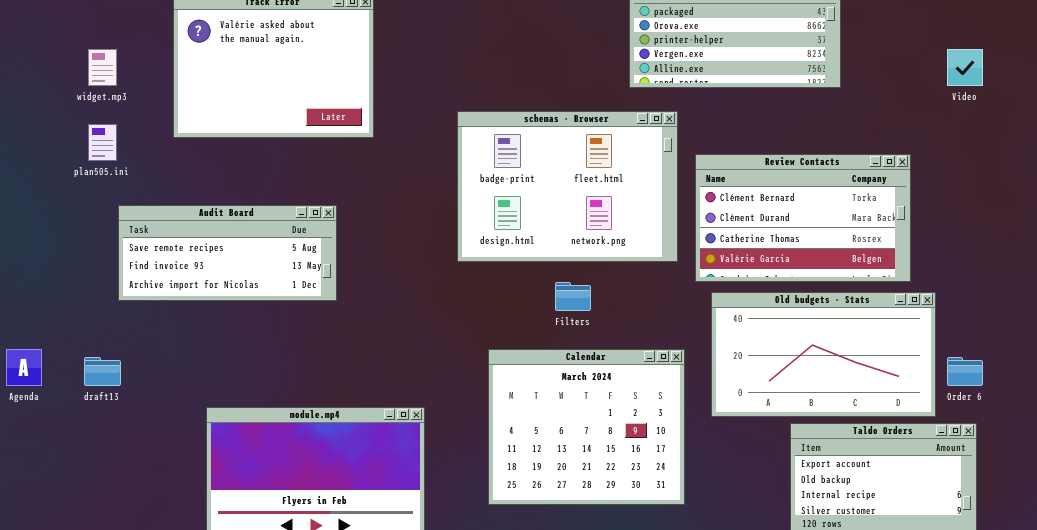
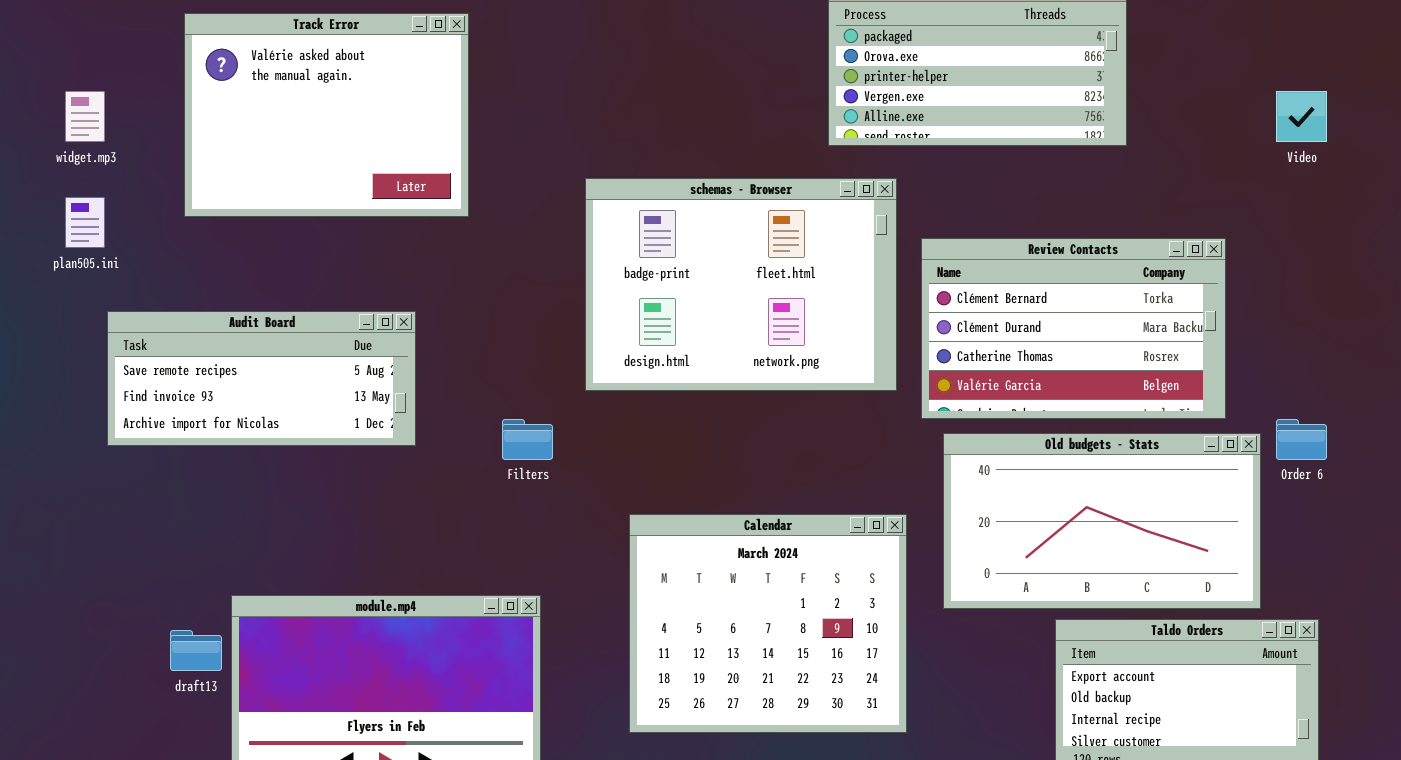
Filters: [555,282,591,311] -> [502,419,553,460], moved
draft13: [84,357,121,386] -> [170,630,222,671], moved
Order 6: [947,357,983,386] -> [1276,419,1327,460], moved

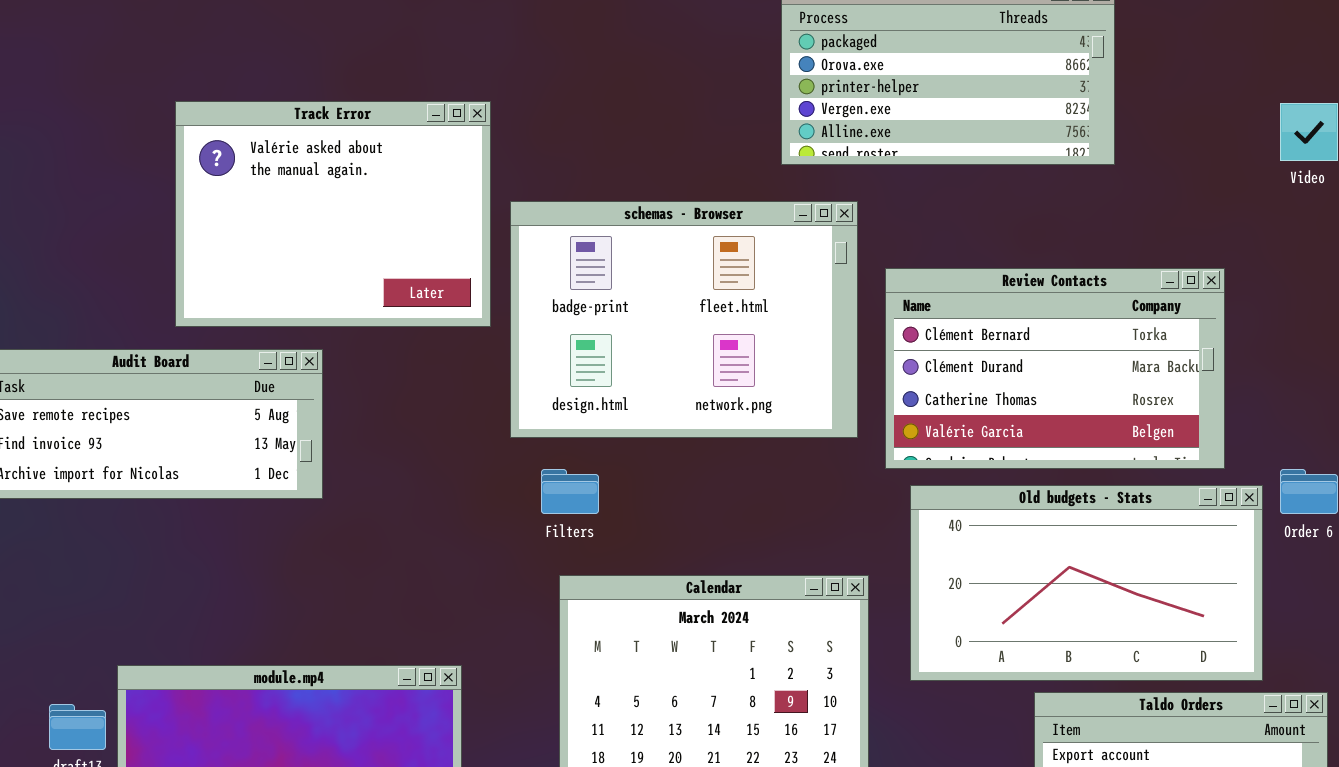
Track Error: [184,13,469,217] -> [175,101,491,327], moved
Filters: [502,419,553,460] -> [541,469,599,514], moved

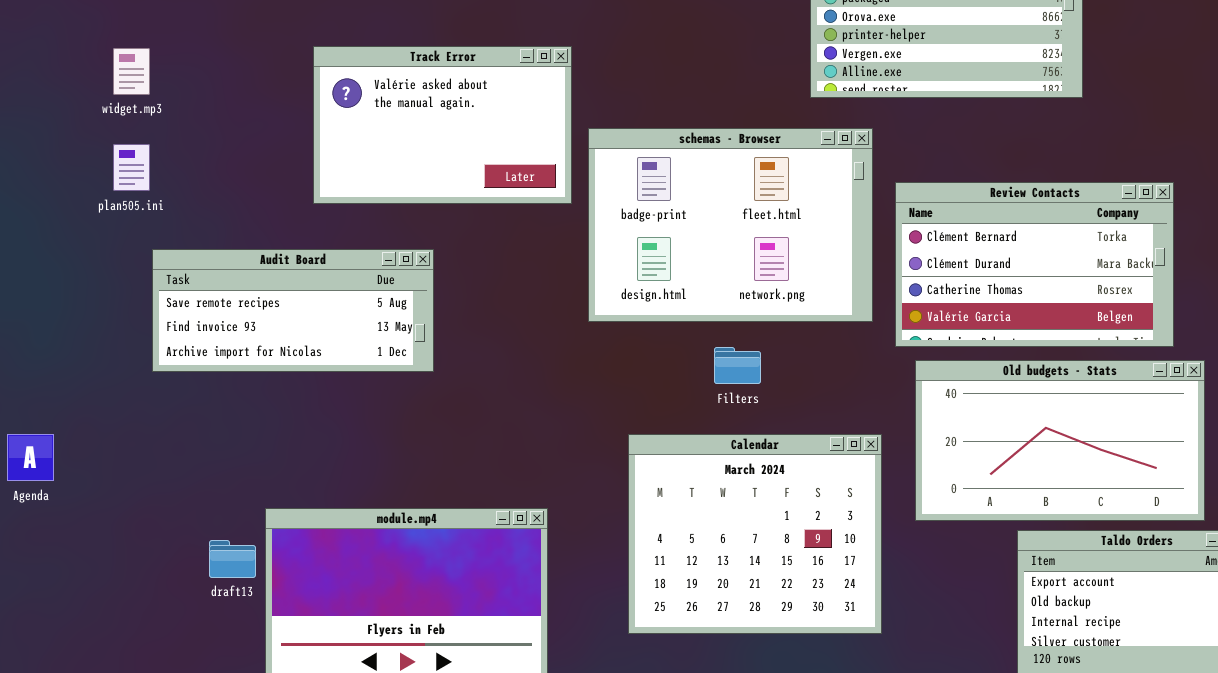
Track Error: [175,101,491,327] -> [313,46,572,204], resized
Filters: [541,469,599,514] -> [714,347,761,384], moved

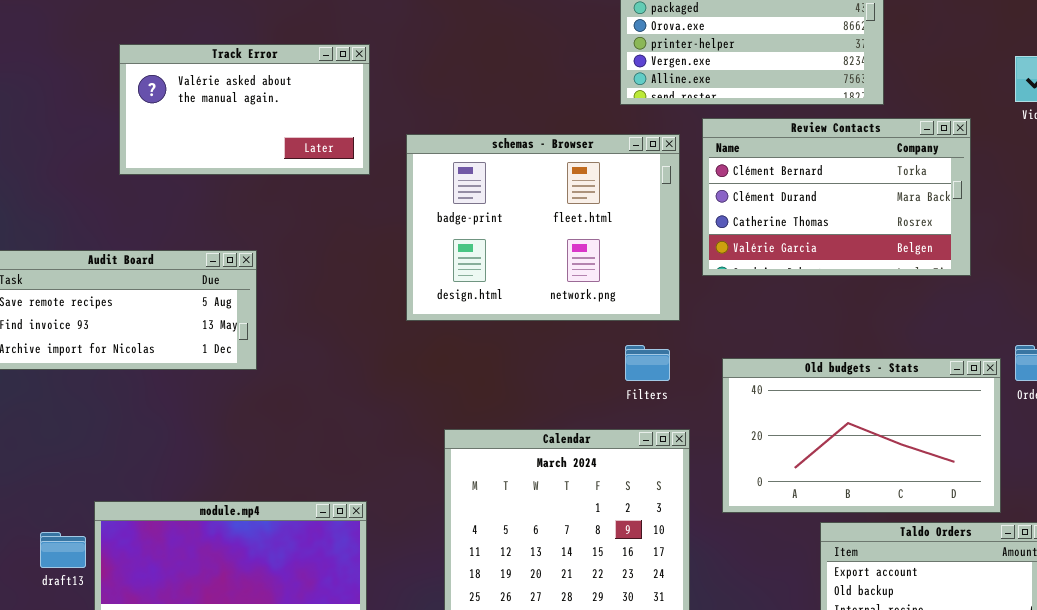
Track Error: [313,46,572,204] -> [119,44,370,175], moved, resized
Review Contacts: [895,182,1174,347] -> [702,118,971,276], moved
Filters: [714,347,761,384] -> [625,345,670,381], moved

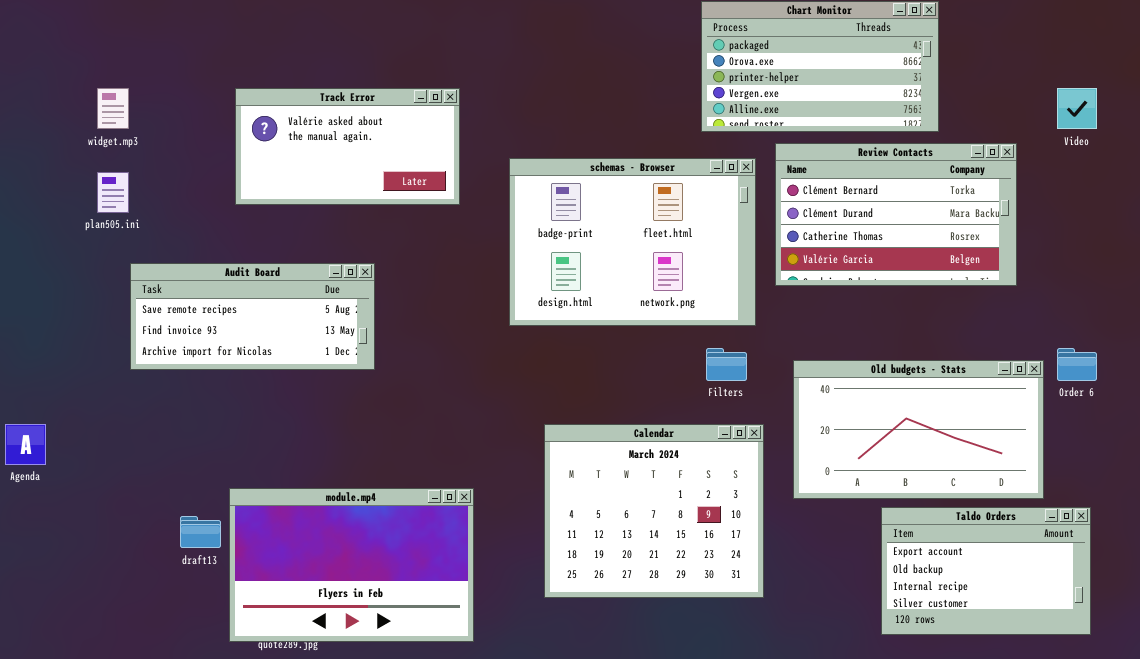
Track Error: [119,44,370,175] -> [235,88,460,205], moved

